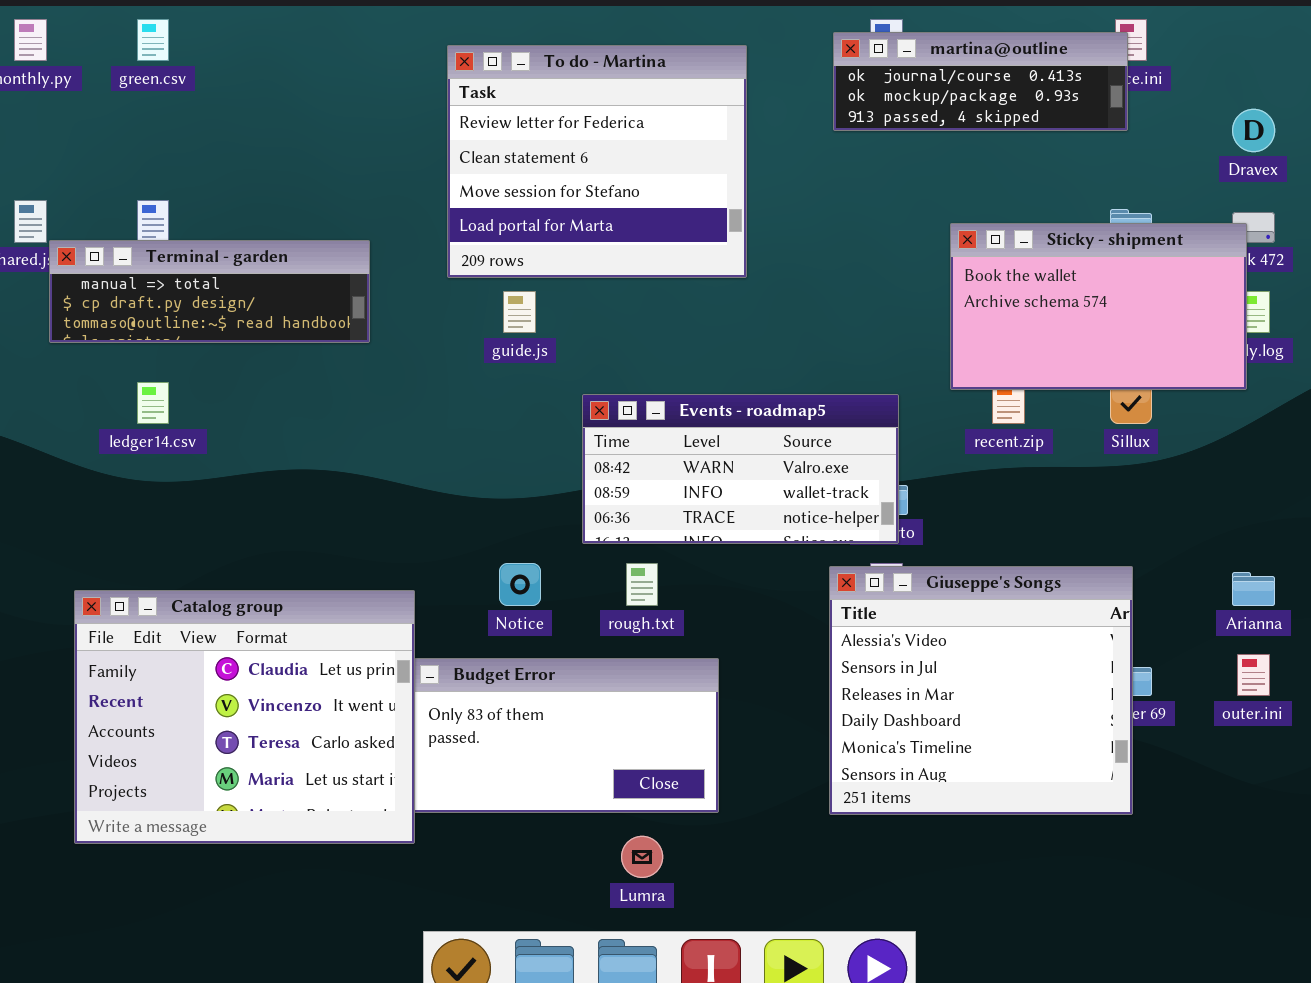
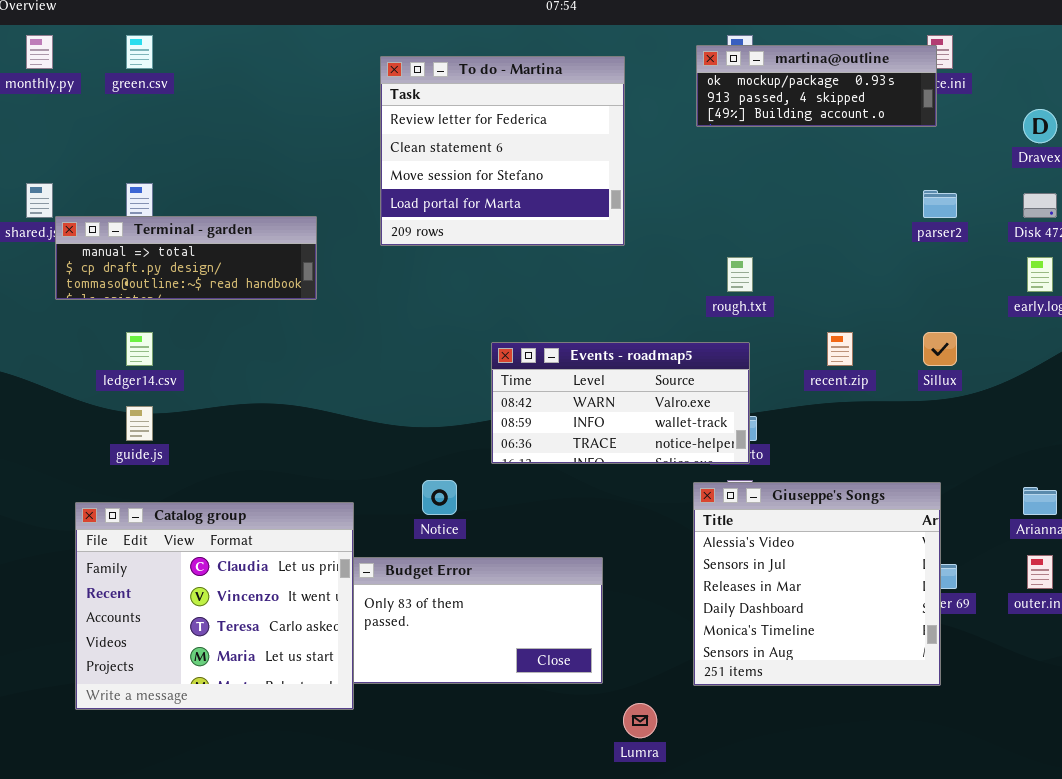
martina@outline: [833,32,1128,131] -> [696,45,937,127], scrolled down 1 row
Sticky - shipment: [950,223,1247,390] -> none, closed
guide.js: [503,291,536,333] -> [126,406,153,441], moved
rough.txt: [626,563,658,606] -> [727,257,753,292], moved
Lumra: [621,836,663,878] -> [623,703,657,738], moved

